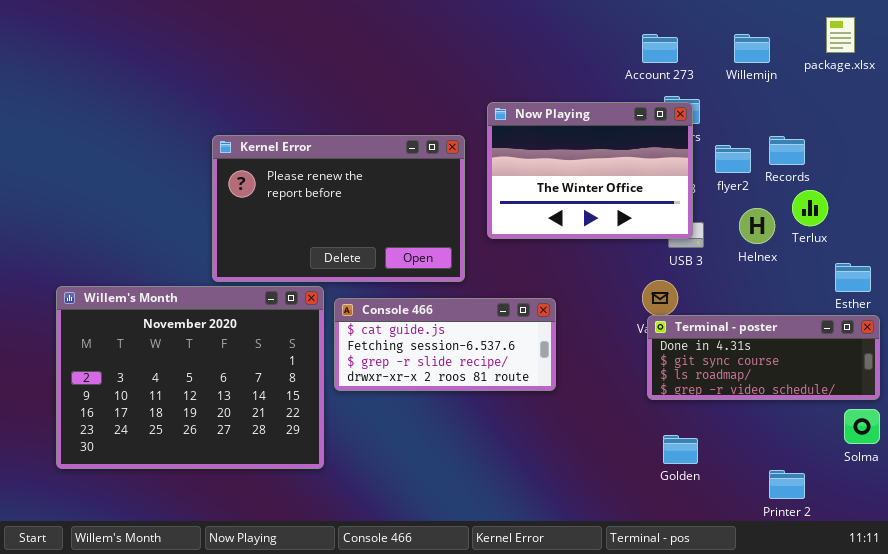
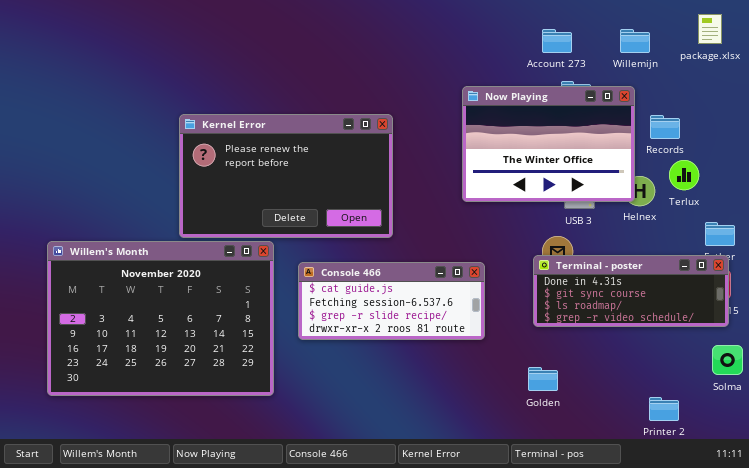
Now Playing: [487,102,693,239] -> [462,86,635,202], moved
Console 466: [334,298,556,391] -> [298,262,485,340], moved
Terminal - poster: [647,315,880,400] -> [533,255,729,327], moved
Golden: [663,435,698,464] -> [528,367,558,391], moved

